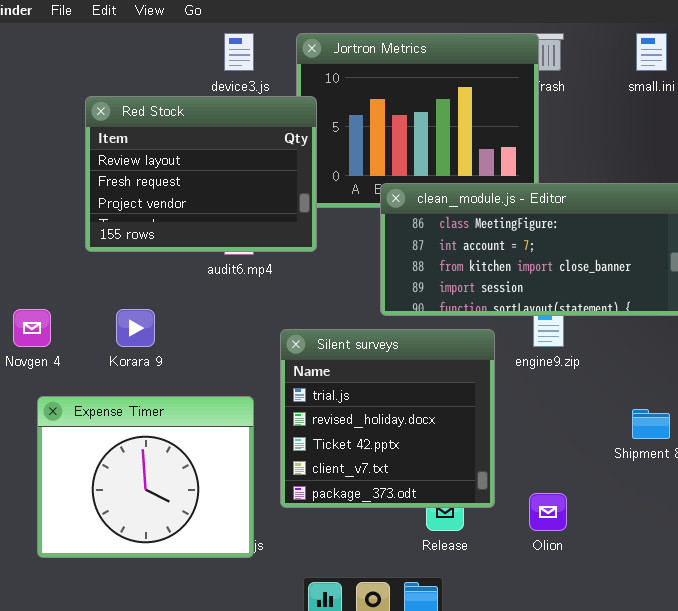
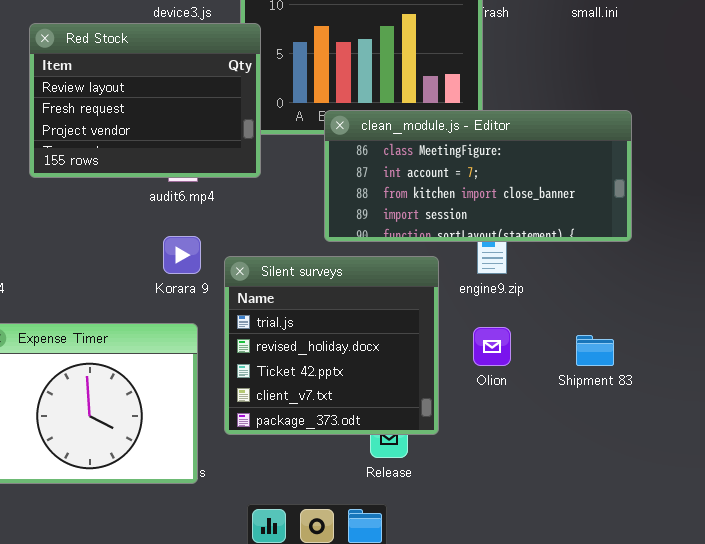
Korara 9: [116,309,155,347] -> [163,236,201,274], moved
Olion: [529,493,567,531] -> [473,327,511,366], moved

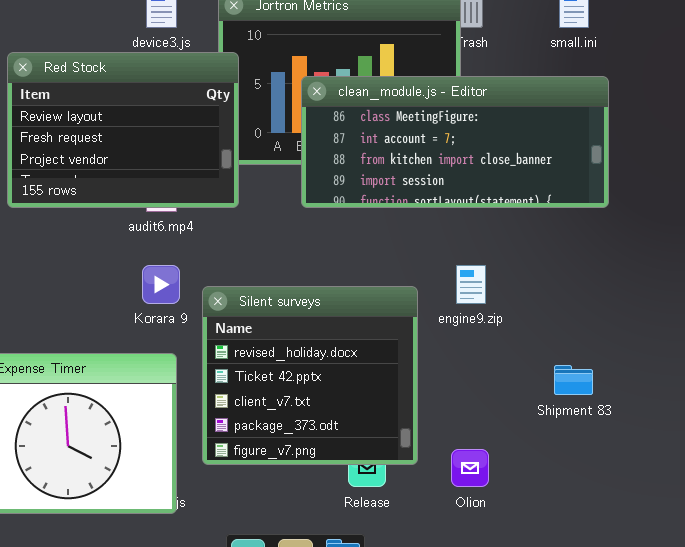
clean_module.js - Editor: [324,110,632,242] -> [301,76,609,208], moved
Silent surveys: [224,256,439,435] -> [202,286,418,465], scrolled down 1 row
Olion: [473,327,511,366] -> [451,449,489,487], moved

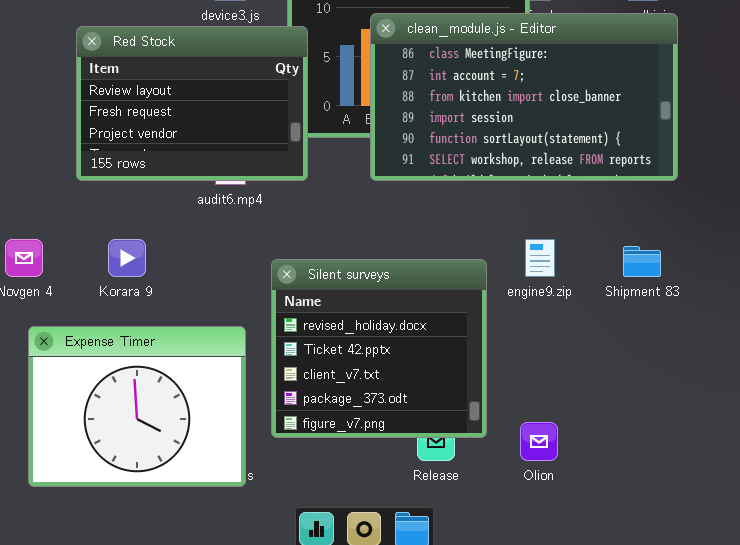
clean_module.js - Editor: [301,76,609,208] -> [370,13,678,181], resized
Korara 9: [142,265,180,304] -> [108,239,146,277], moved
Shipment 83: [554,365,593,395] -> [623,246,661,277], moved

